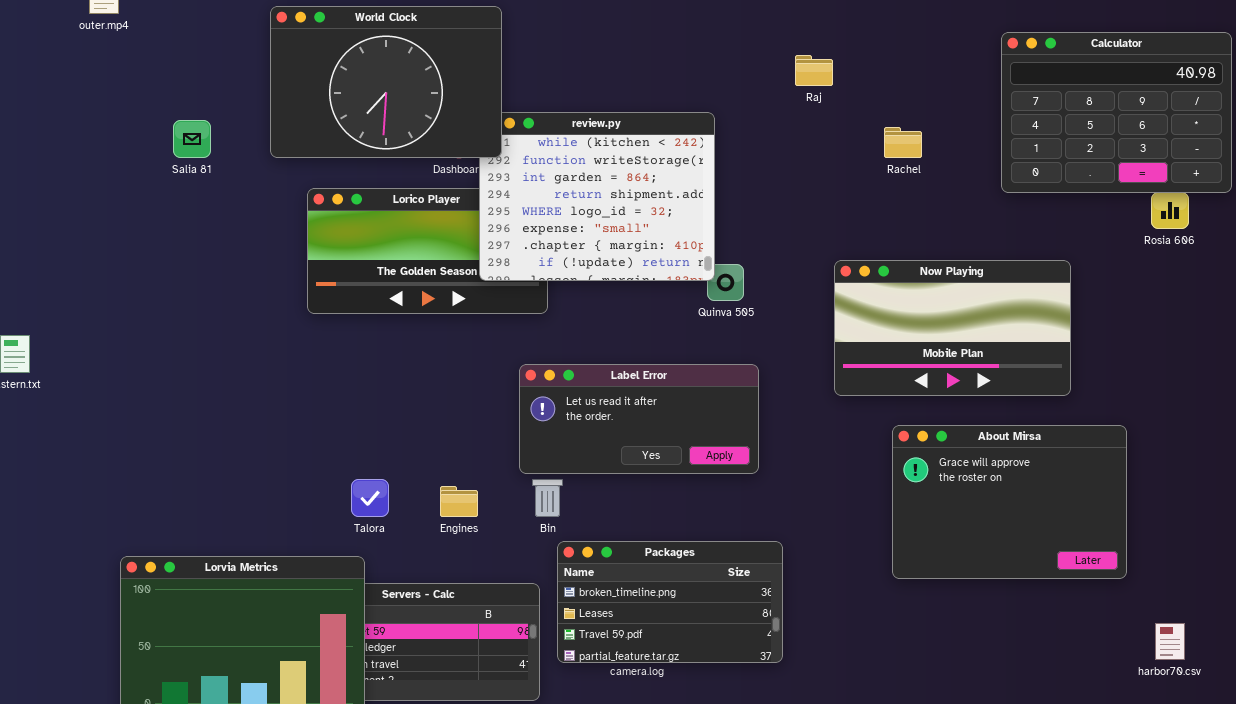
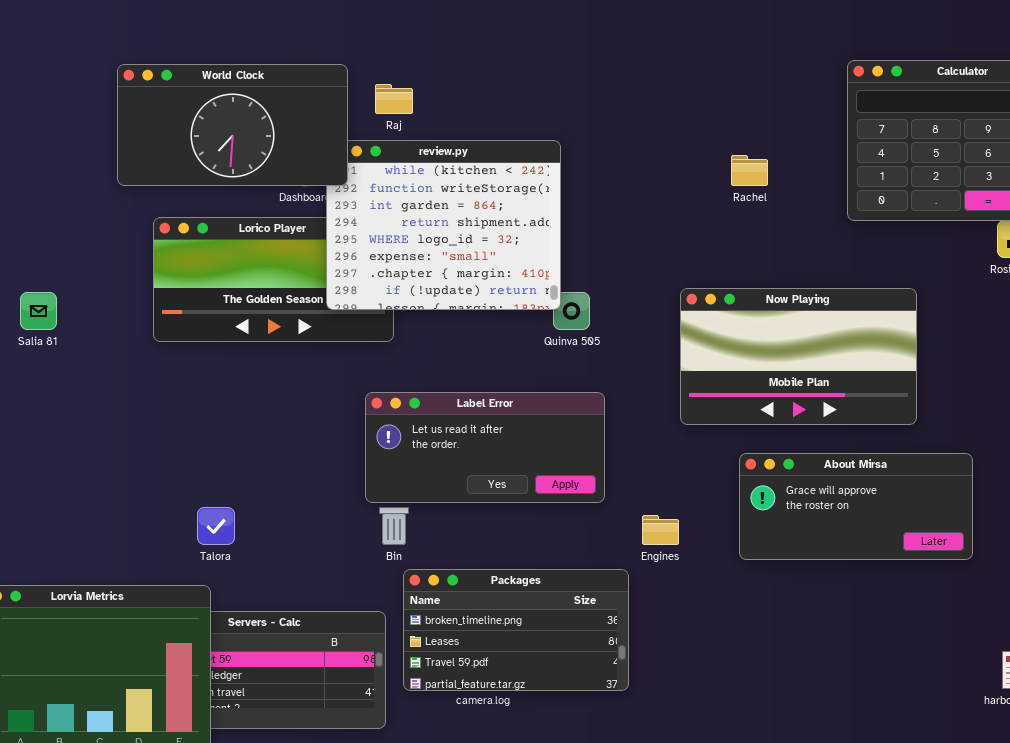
World Clock: [270,6,502,158] -> [117,64,348,186], resized
Raj: [795,55,833,86] -> [375,84,413,114], moved
Salia 81: [173,120,211,158] -> [20,292,57,330], moved
About Mirsa: [892,425,1127,579] -> [739,453,973,560], resized
Engines: [440,486,478,517] -> [642,515,679,545], moved

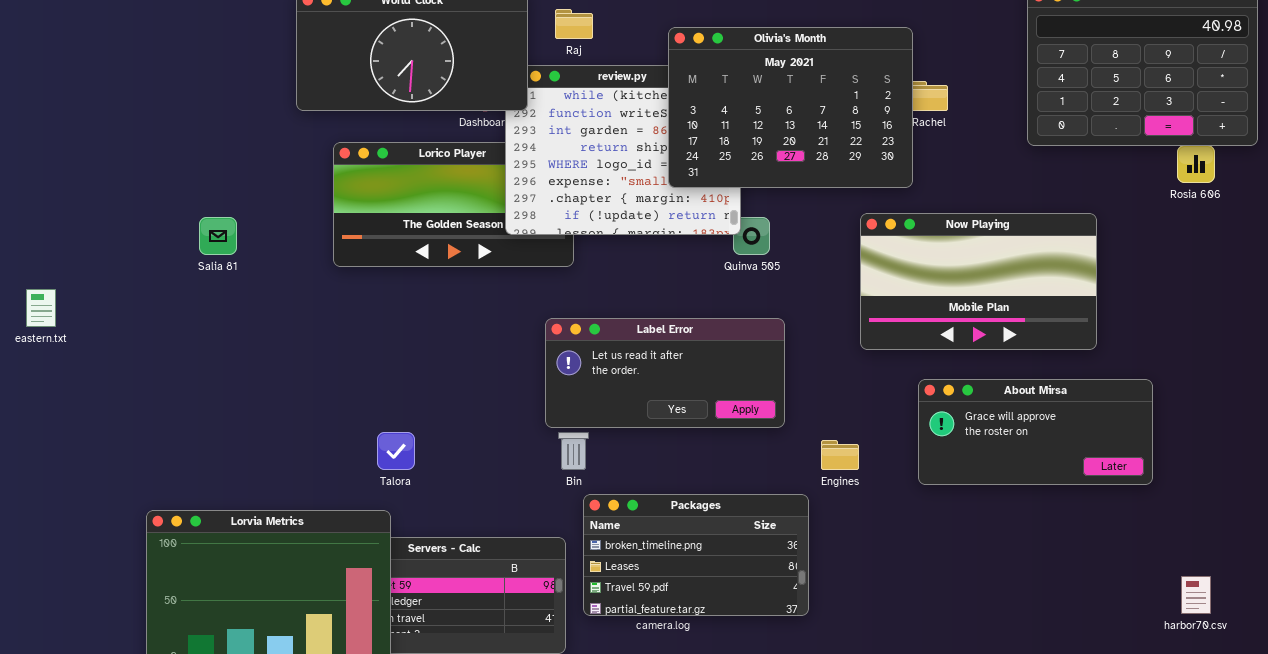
Olivia's Month: none -> [668,27,913,188], opened

